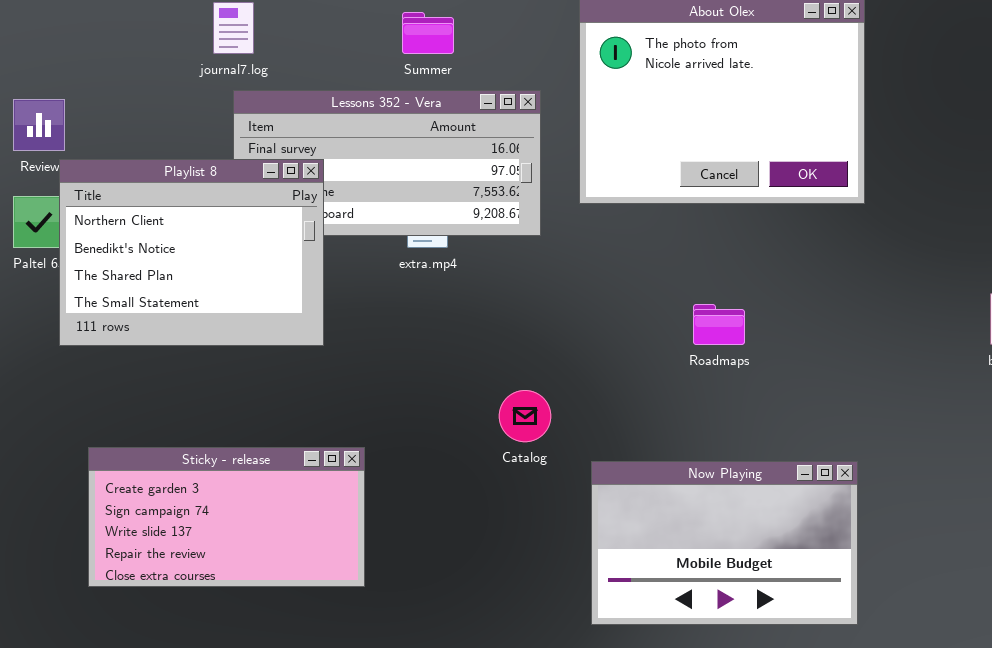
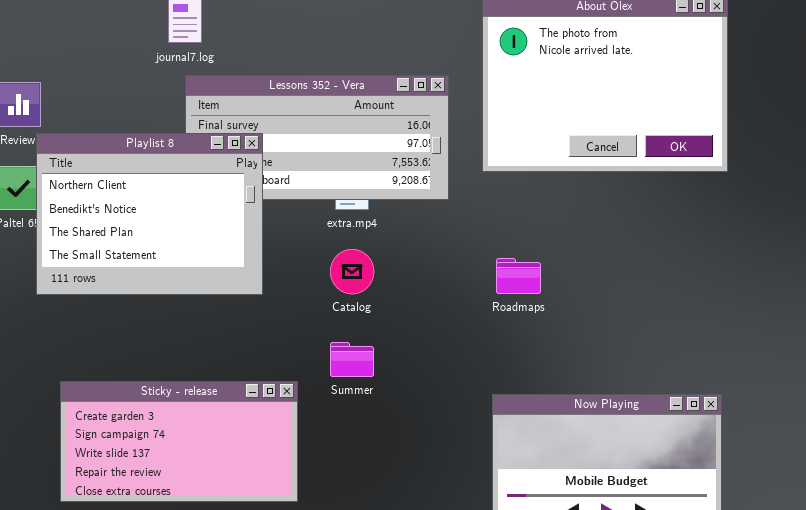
Summer: [402,12,454,54] -> [330,342,374,377], moved
Roadmaps: [693,304,745,345] -> [496,258,541,294], moved
Catalog: [499,390,551,442] -> [330,249,374,294], moved

